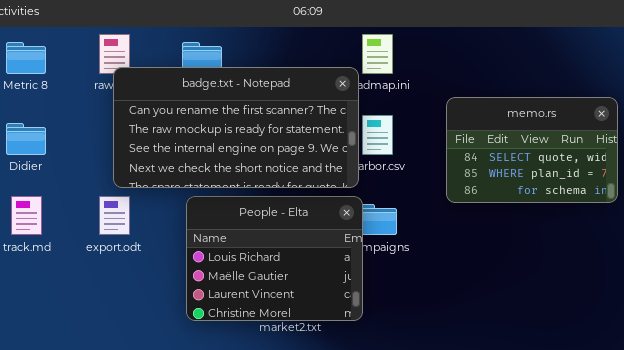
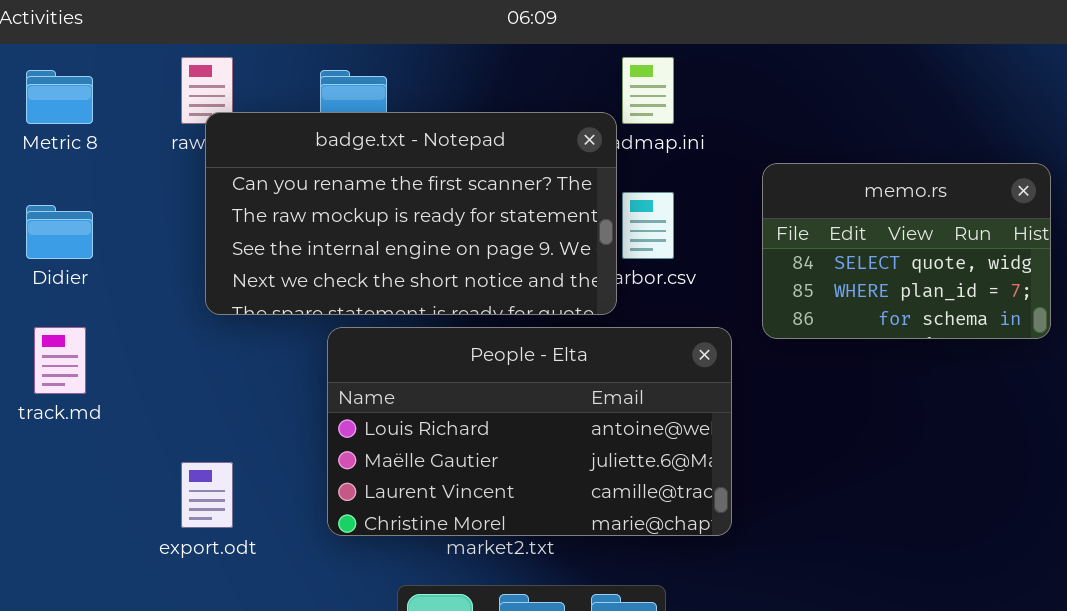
export.odt: [99,196,130,235] -> [181,462,233,528], moved
People - Elta: [186,196,363,321] -> [327,327,732,536], resized

